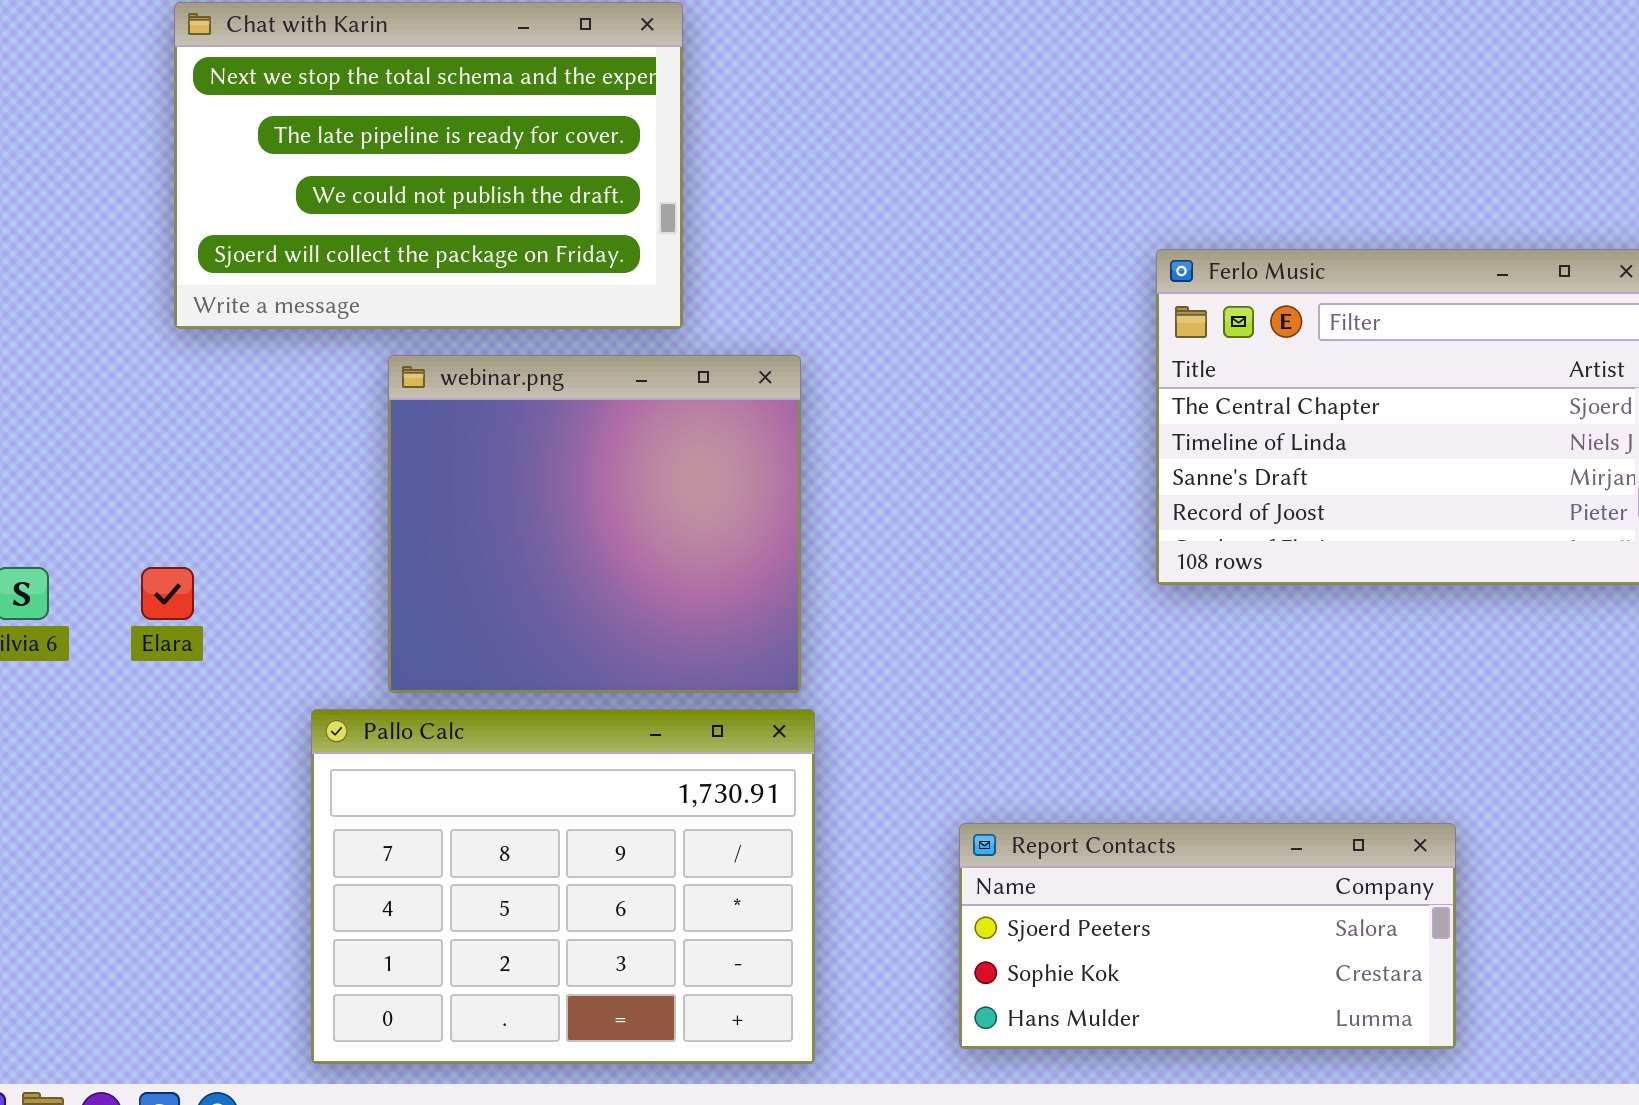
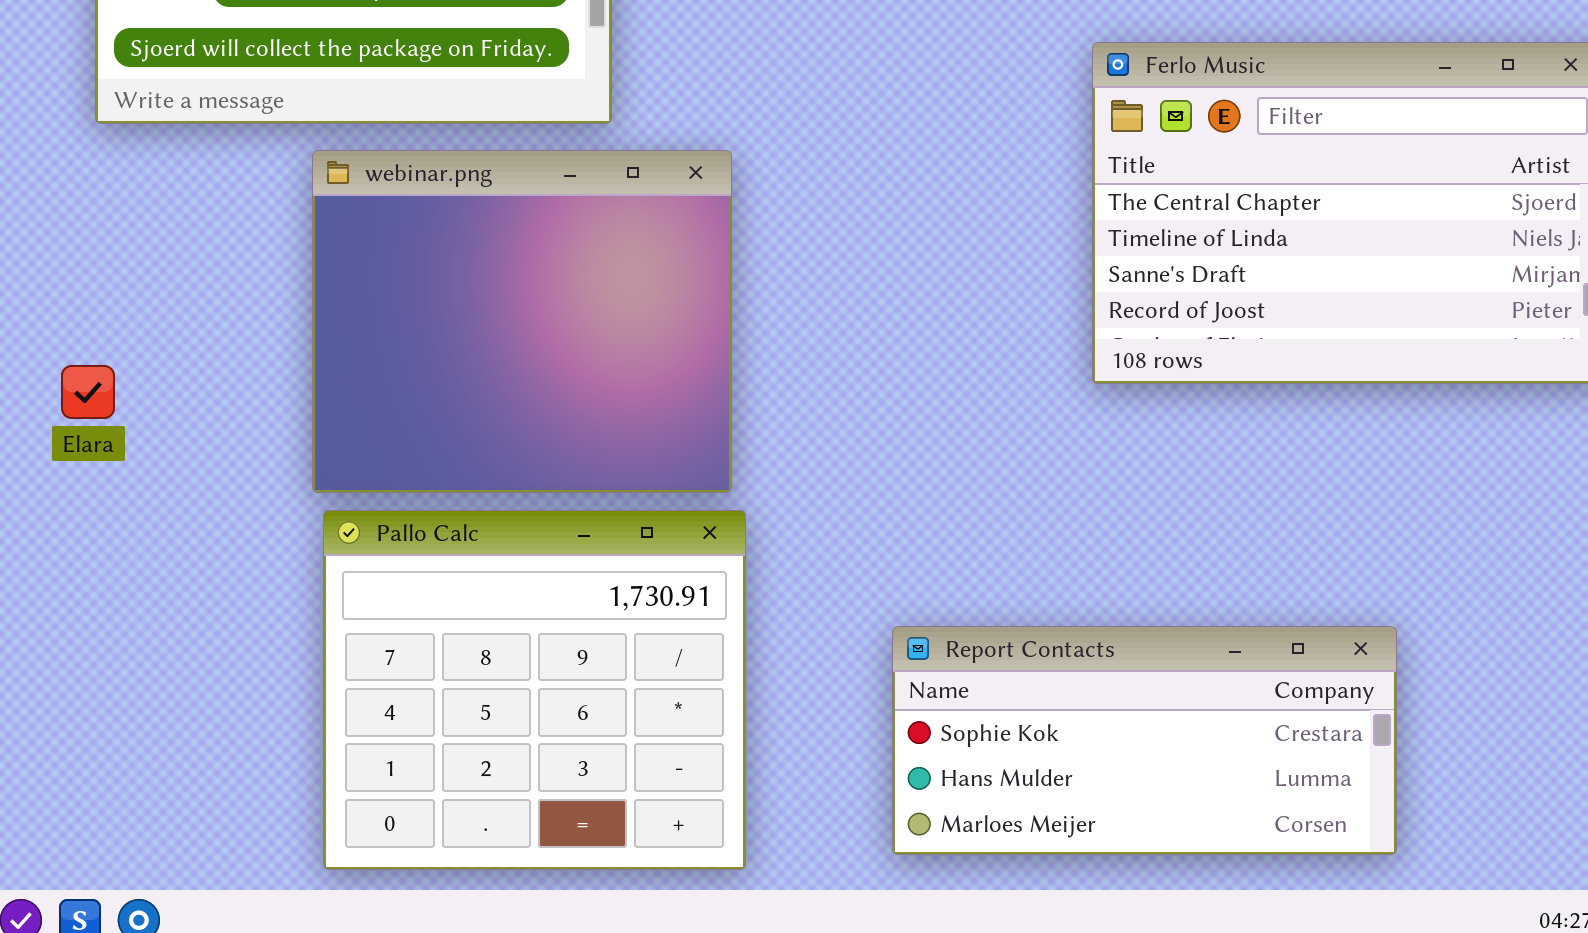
Pallo Calc: [311,709,815,1064] -> [323,510,746,870], resized
Report Contacts: [959,823,1456,1049] -> [892,626,1397,855], scrolled down 1 row

